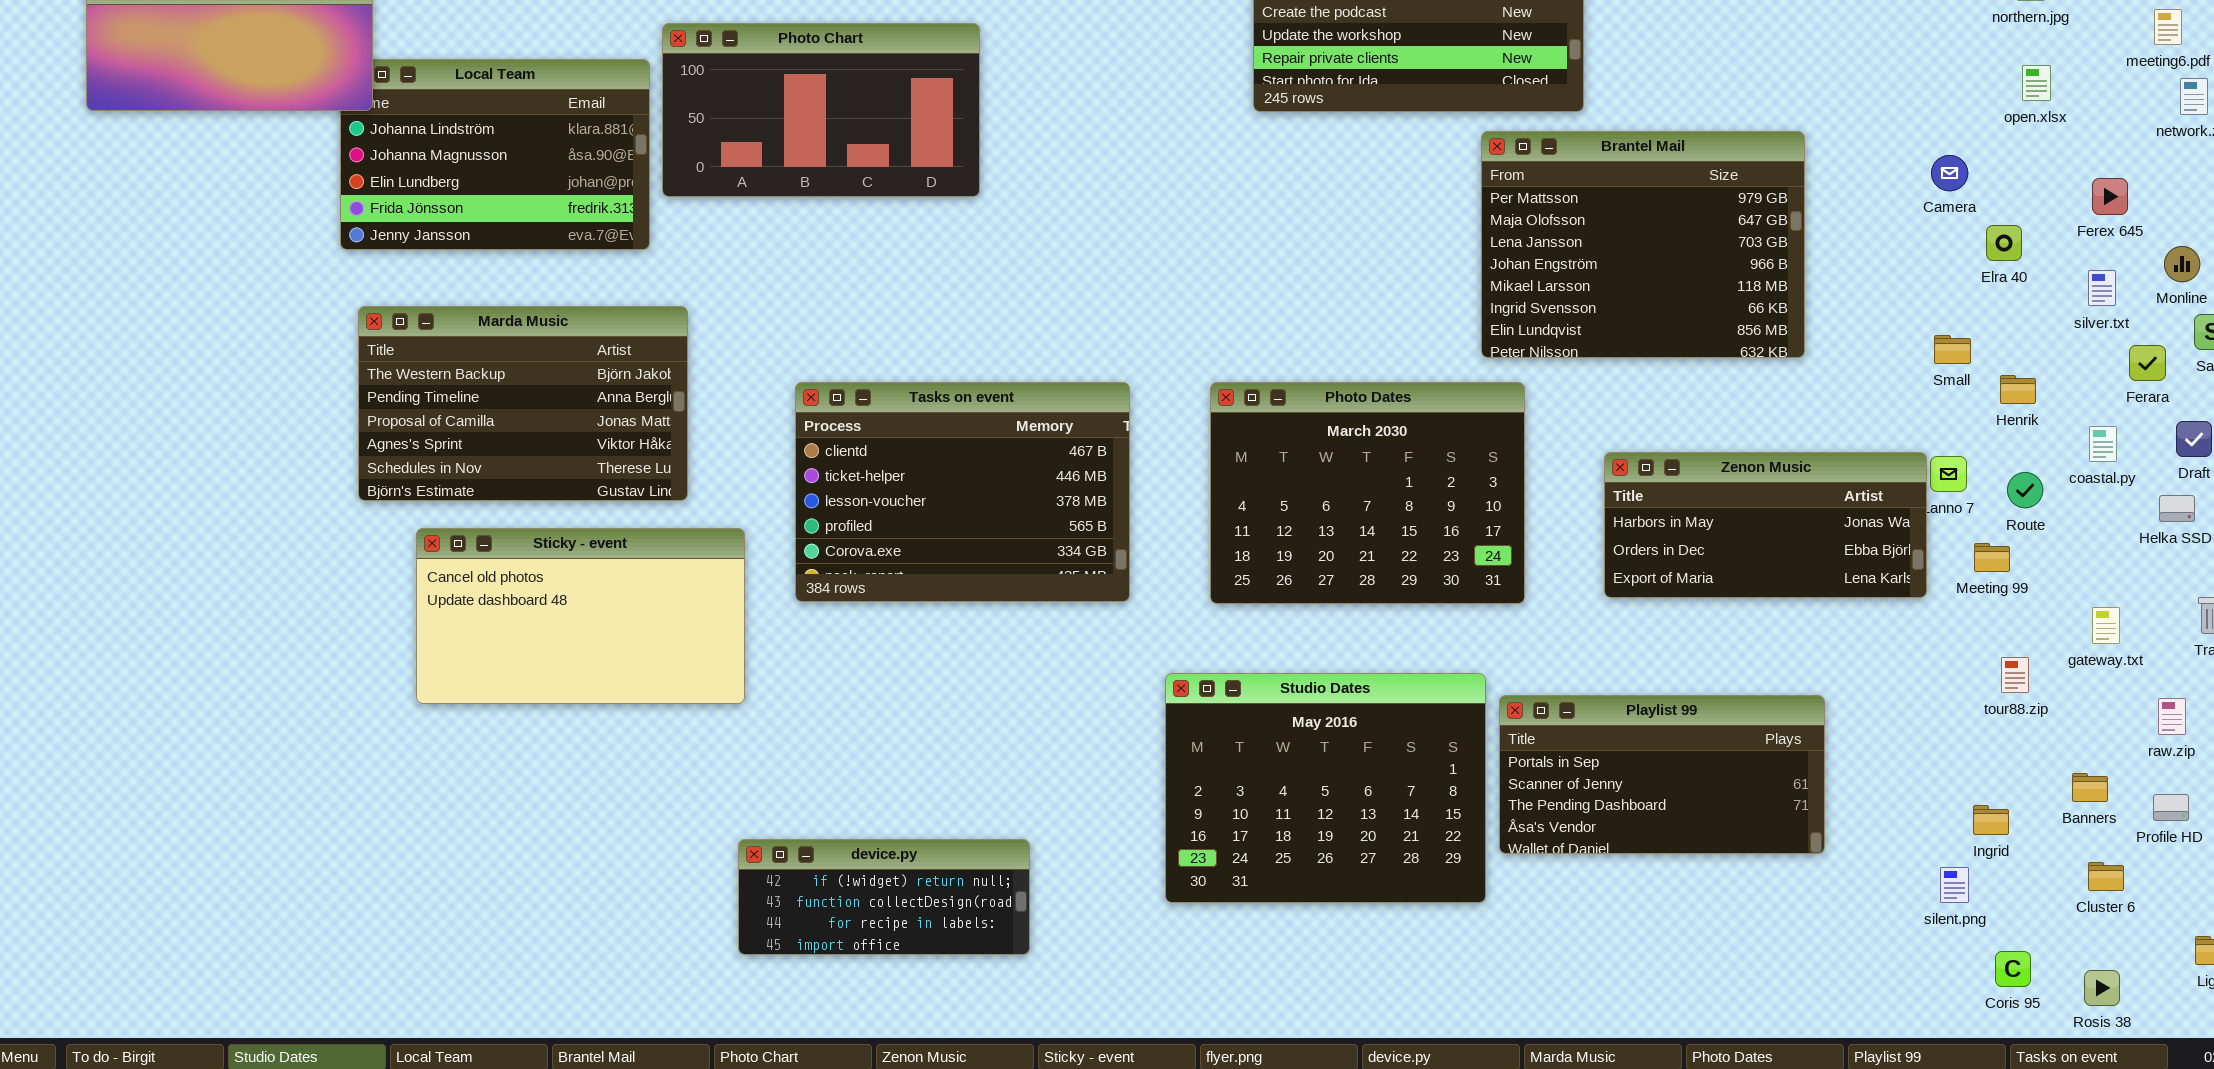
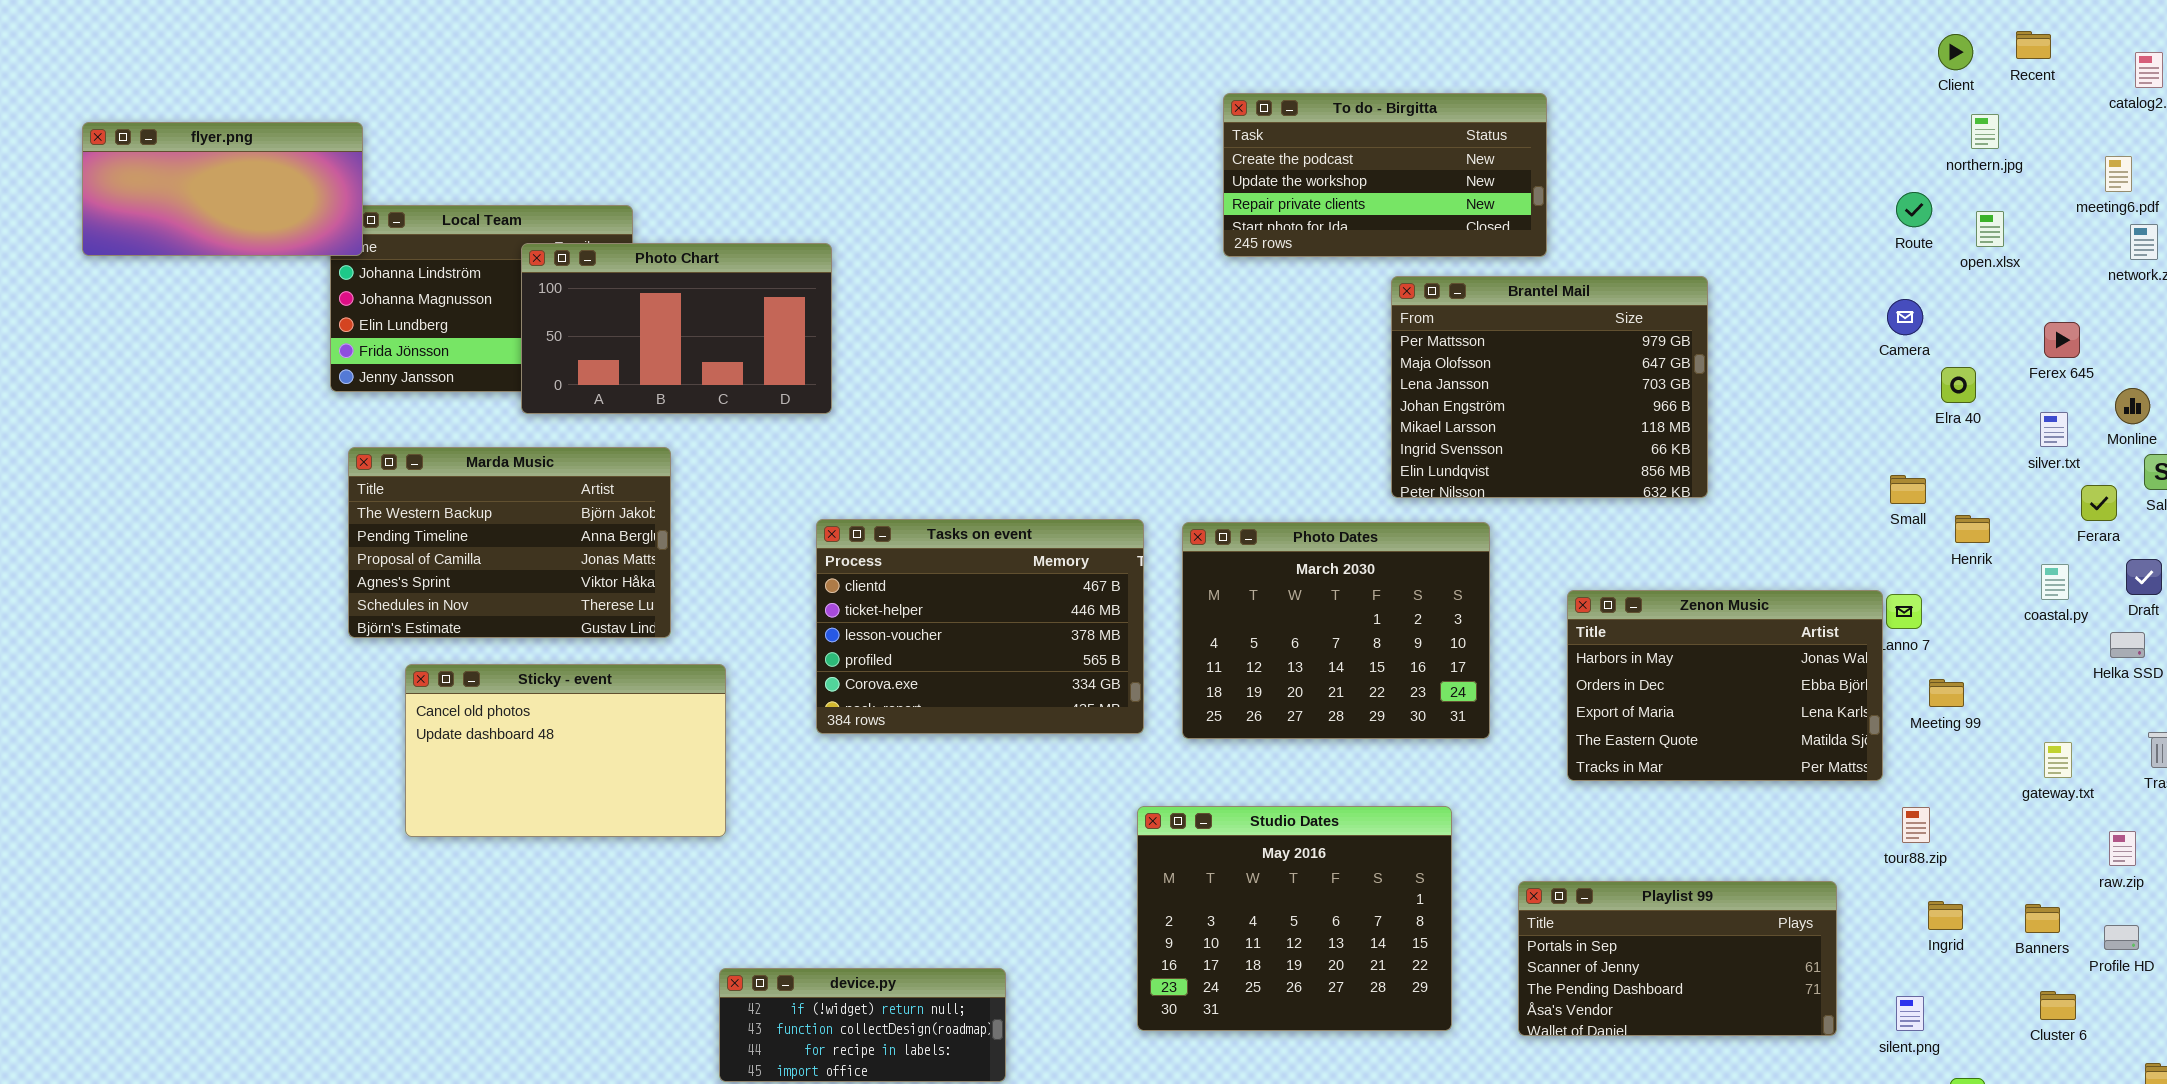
Photo Chart: [662,23,980,197] -> [521,243,832,414], moved
Brantel Mail: [1481,131,1805,358] -> [1391,276,1708,498], moved
Tasks on event: [795,382,1130,602] -> [816,519,1144,734], moved
Zenon Music: [1604,452,1927,598] -> [1567,590,1883,781], resized
Route: [2007,472,2043,508] -> [1896,192,1932,227], moved
tour88.zip: [2001,657,2029,693] -> [1902,807,1930,843], moved
Playlist 99: [1499,695,1825,854] -> [1518,881,1837,1036], moved
Ingrid: [1973,805,2009,835] -> [1928,901,1963,930], moved

